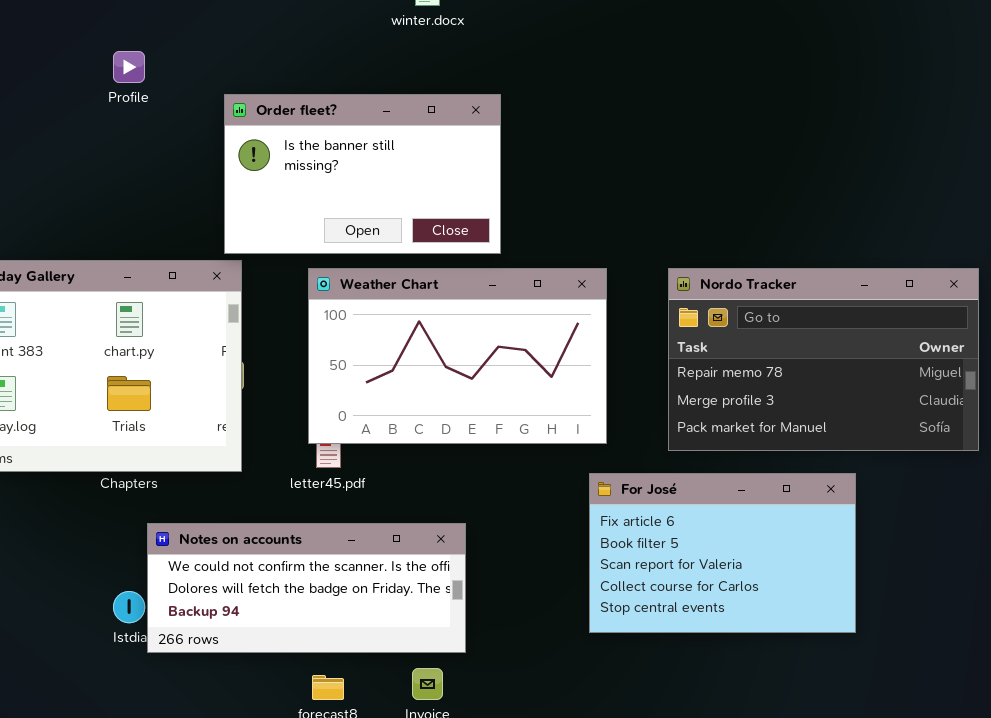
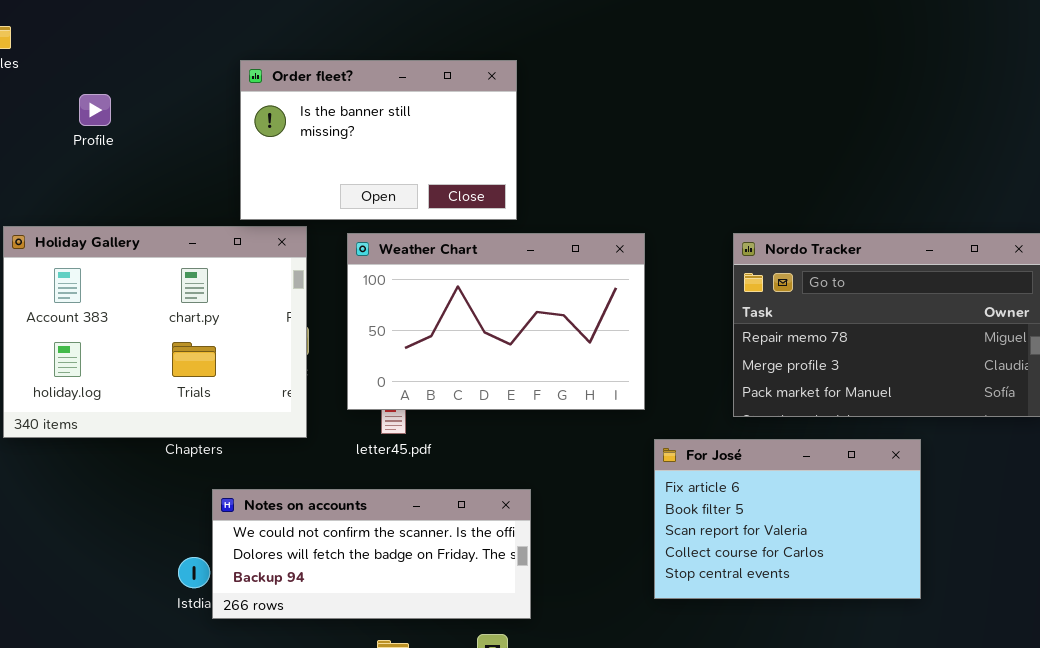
Profile: [113,51,145,83] -> [79,94,111,126], moved
Order fleet?: [224,94,501,254] -> [240,60,517,220], moved
Weather Chart: [308,268,607,444] -> [347,233,645,410], moved

